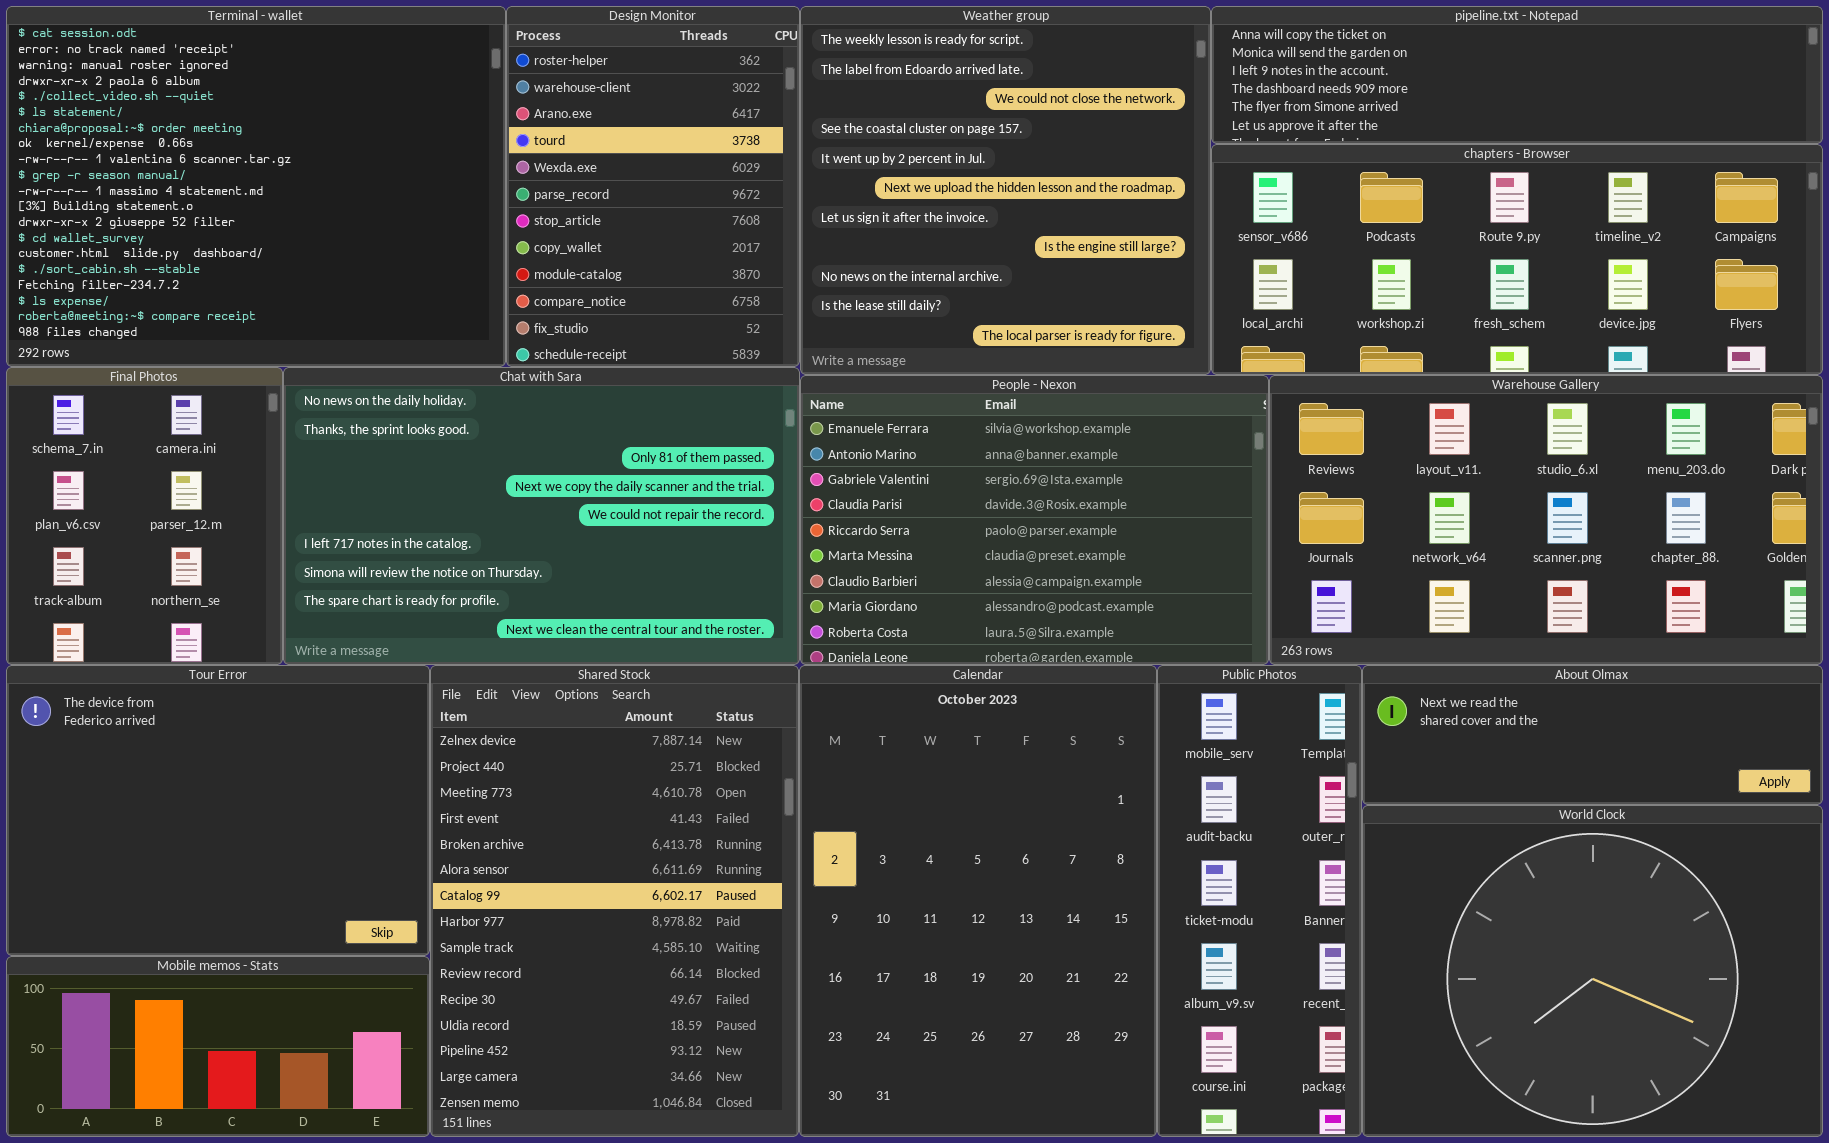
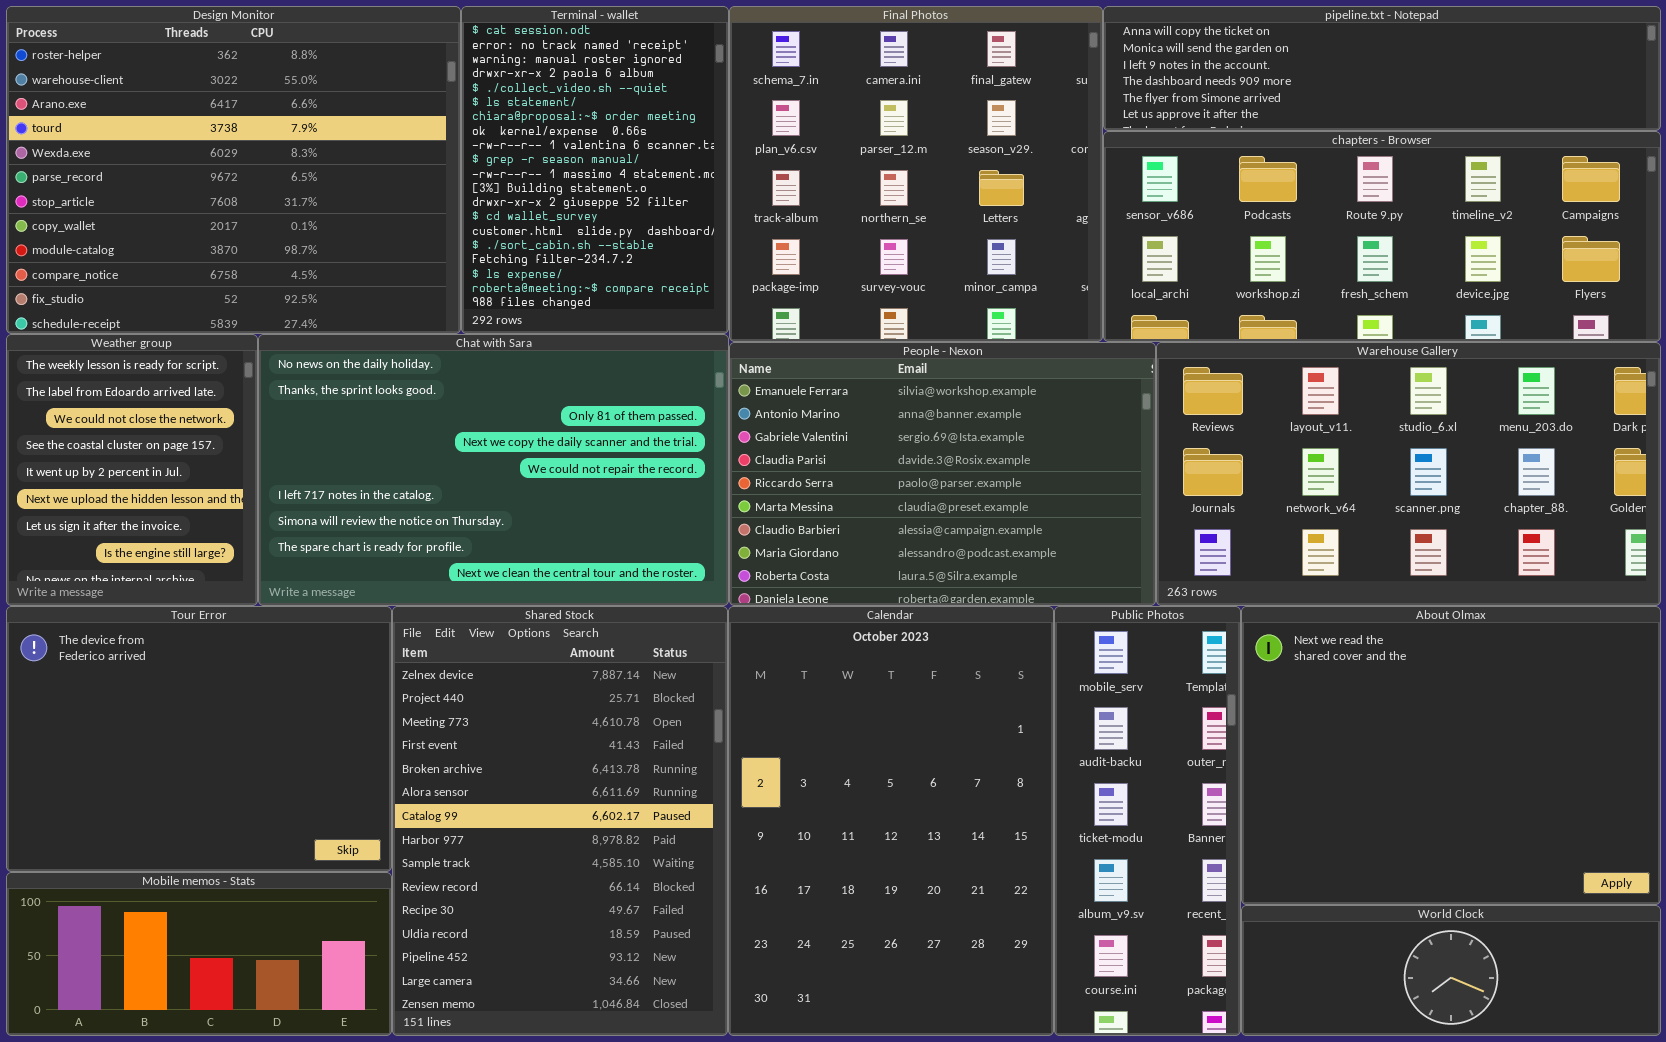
Terminal - wallet: [6,6,506,367] -> [461,6,729,334], moved, resized
Design Monitor: [506,6,800,367] -> [6,6,461,334], moved, resized
Weather group: [800,6,1211,375] -> [6,334,258,606], moved, resized
Final Photos: [6,367,283,665] -> [729,6,1103,342], moved, resized
About Olmax: [1362,665,1823,805] -> [1241,606,1661,905], resized
World Clock: [1362,805,1823,1137] -> [1241,905,1661,1036], resized

